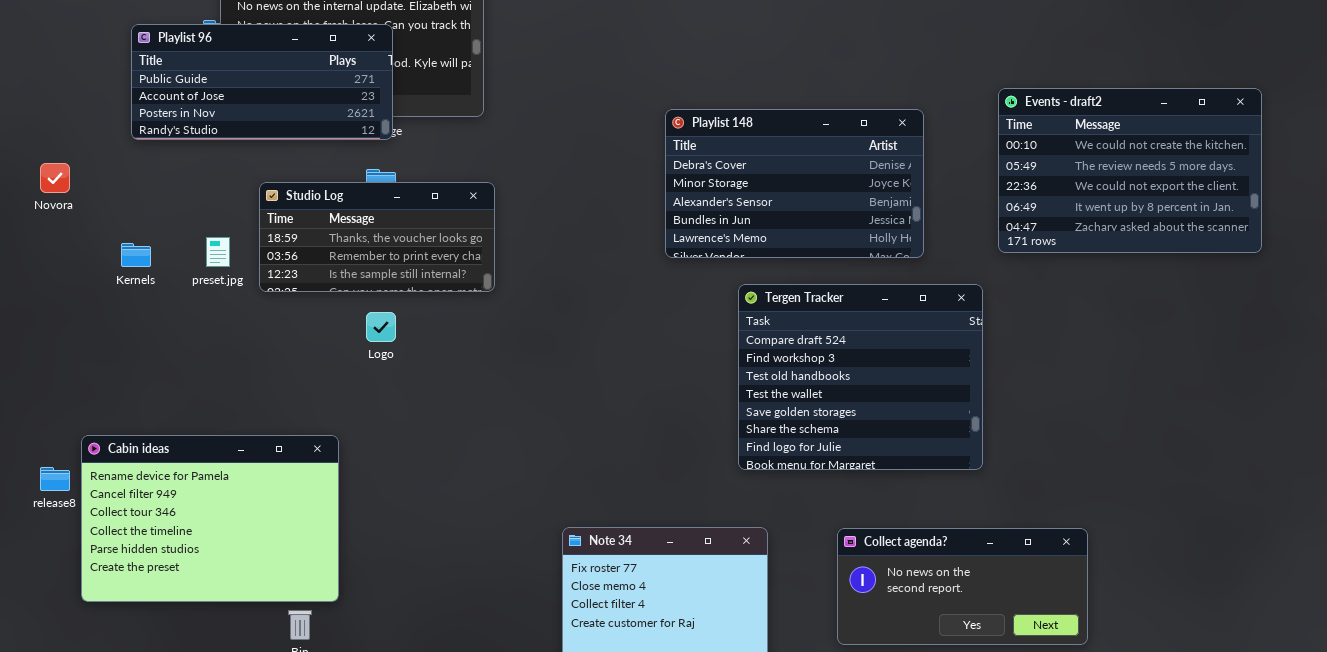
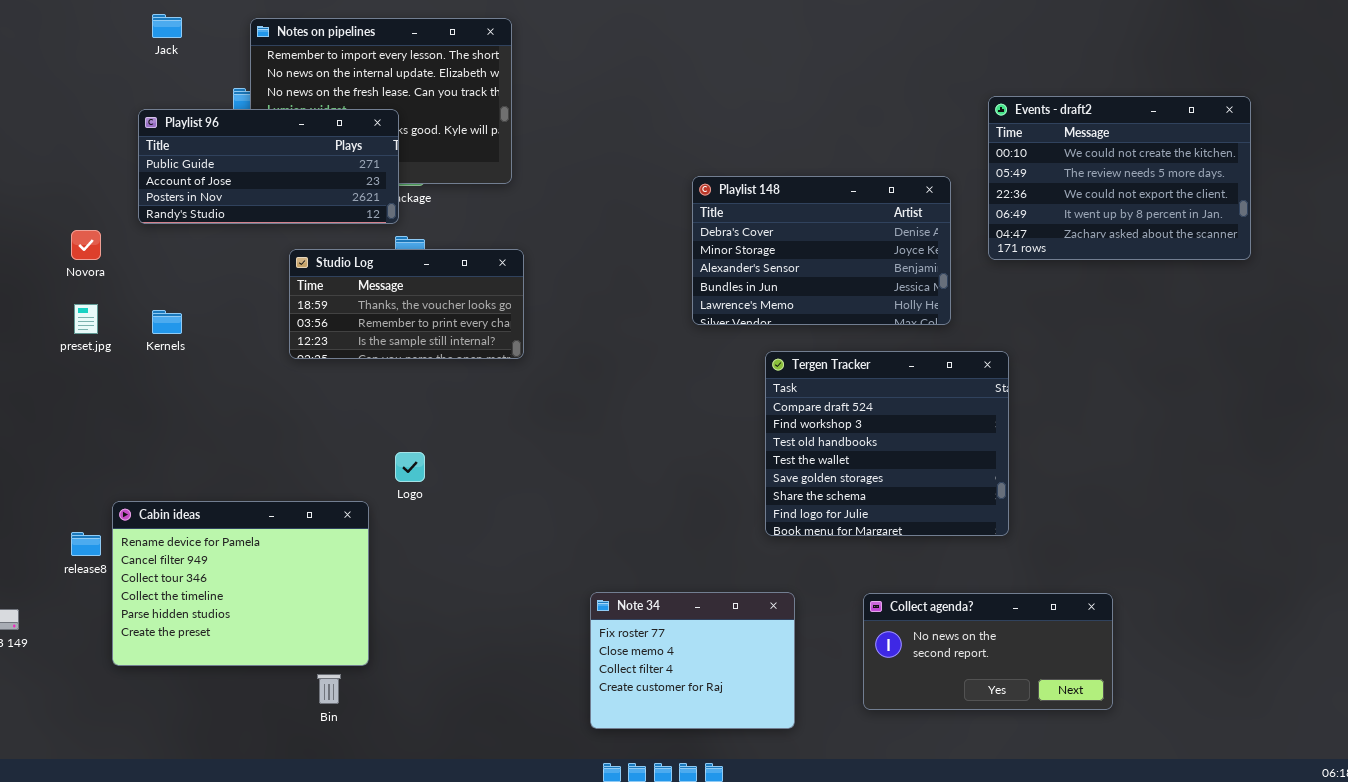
Playlist 96: [131,24,393,140] -> [138,109,399,224], moved
Events - draft2: [998,88,1262,253] -> [988,96,1251,260], moved
preset.jpg: [206,237,230,267] -> [74,304,98,334], moved
Logo: [366,312,396,342] -> [395,452,425,482], moved

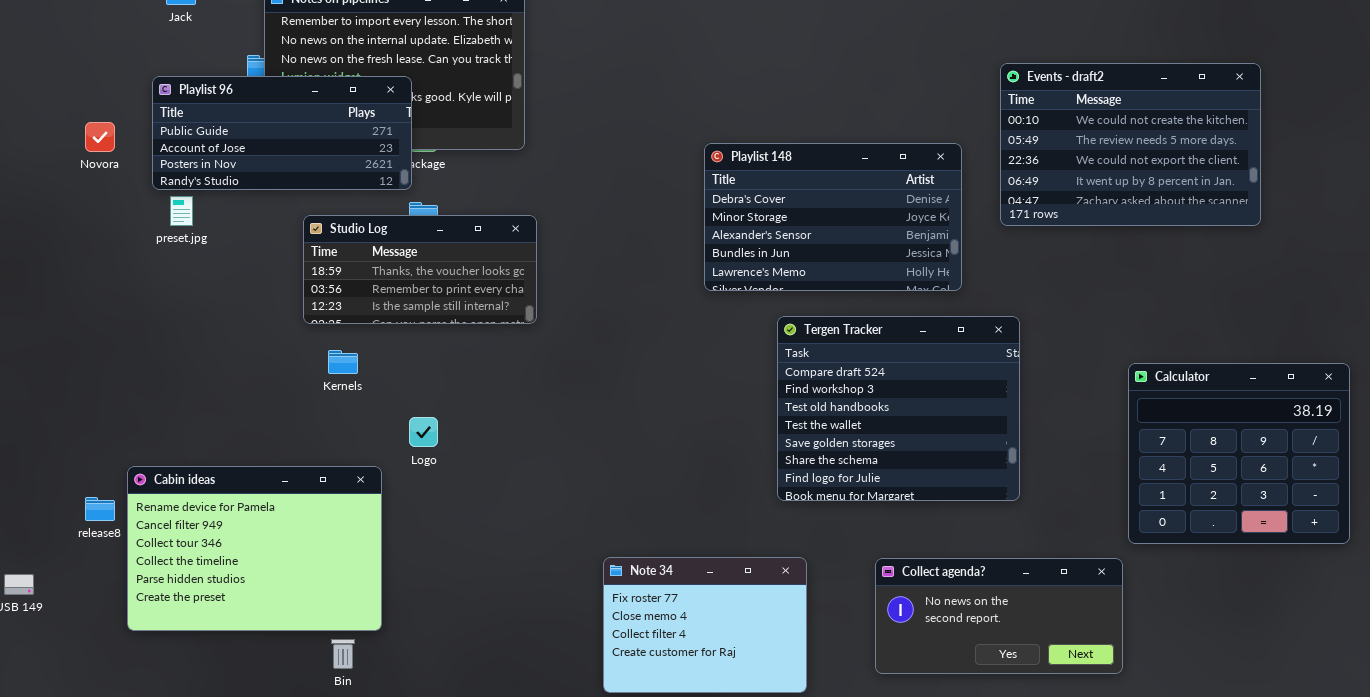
Novora: [71,230,101,260] -> [85,122,115,152], moved
preset.jpg: [74,304,98,334] -> [170,196,193,226], moved
Kernels: [152,310,182,334] -> [328,350,358,374], moved
Calculator: none -> [1128,363,1350,544], opened

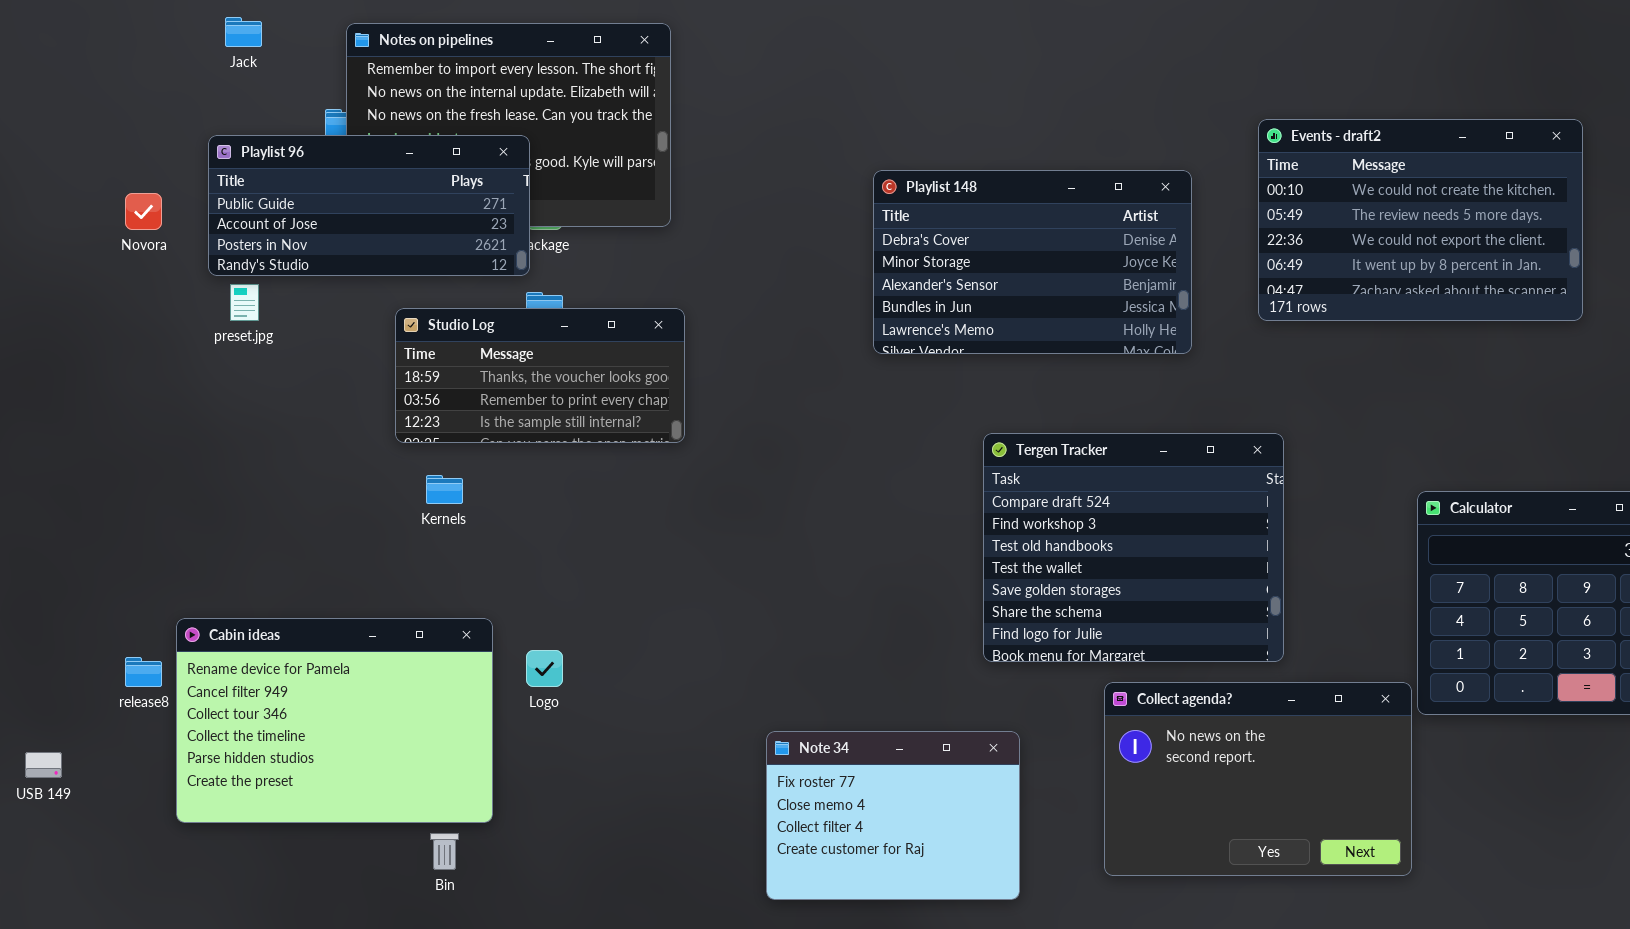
Playlist 148: [704,143,962,291] -> [873,170,1192,354], moved
Logo: [409,417,438,447] -> [526,650,563,687], moved
Collect agenda?: [875,558,1123,674] -> [1104,682,1412,876], resized

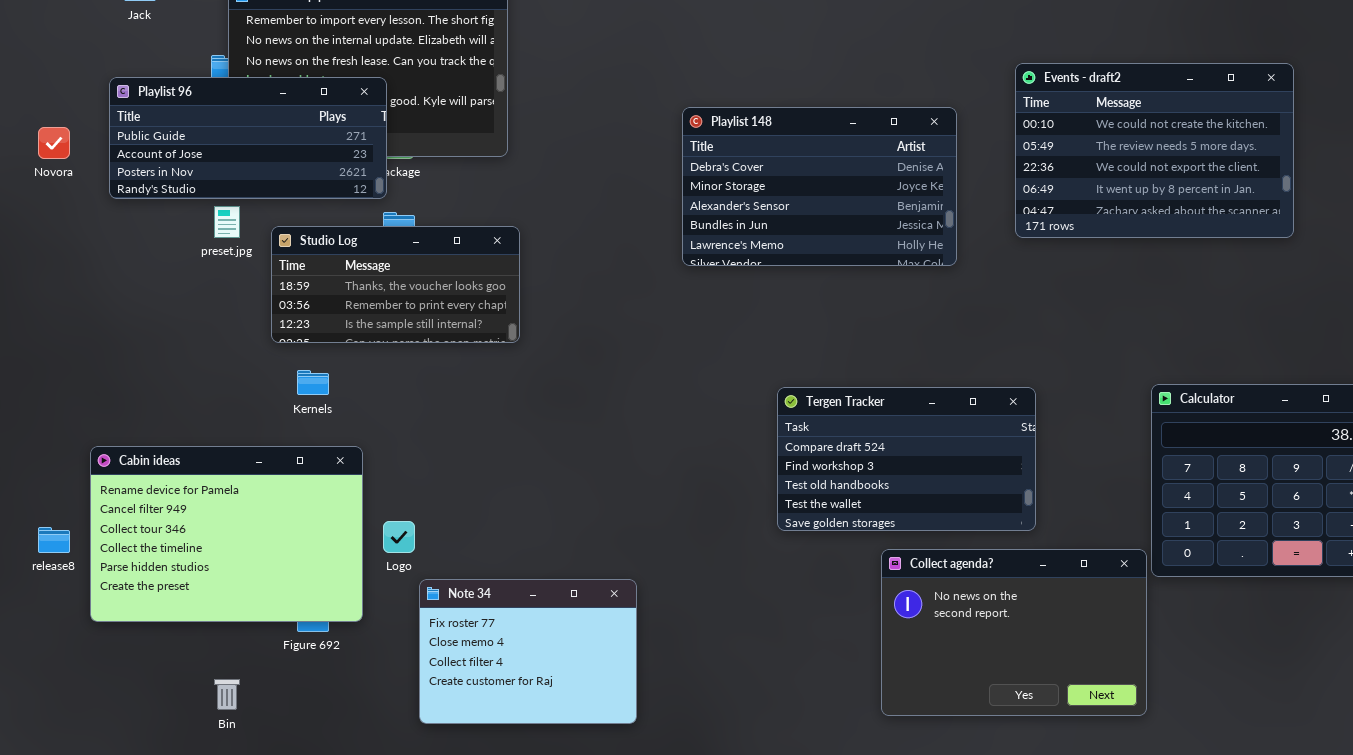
preset.jpg: [230,284,259,321] -> [214,206,240,238], moved
Tergen Tracker: [983,433,1284,662] -> [777,387,1036,531], resized
Cabin ideas: [176,618,493,823] -> [90,446,363,622], moved
Note 34: [766,731,1020,900] -> [419,579,637,724], moved
Bin: [430,833,459,870] -> [214,679,240,710], moved

